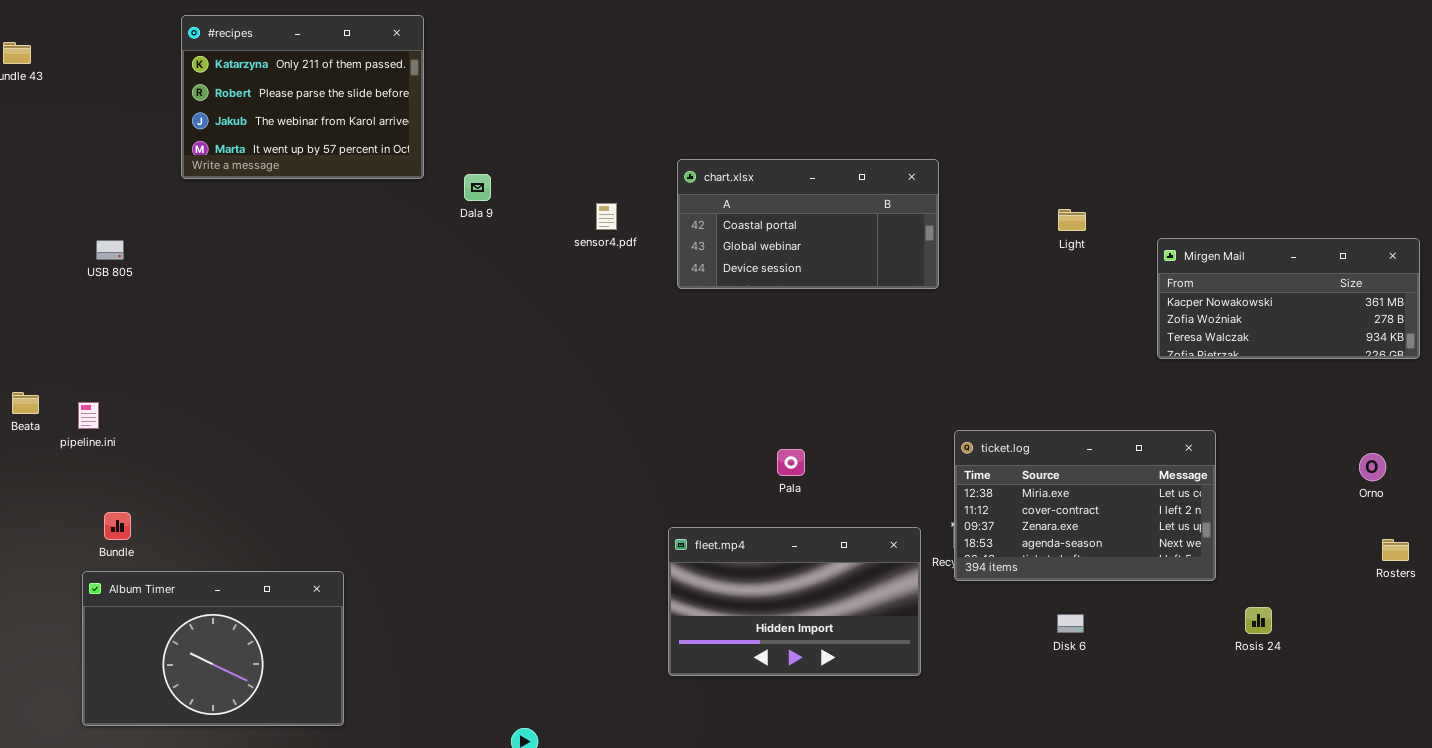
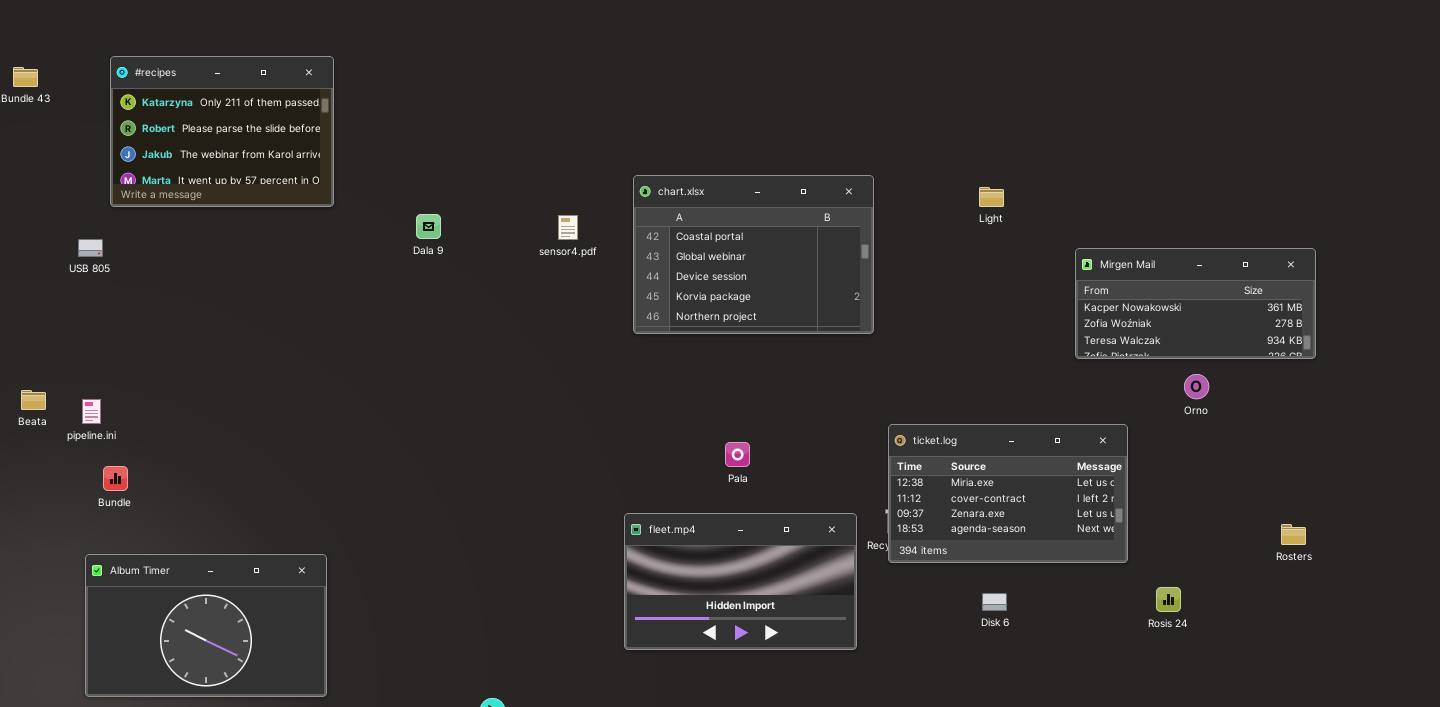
#recipes: [181,15,424,179] -> [110,56,334,207], moved
chart.xlsx: [677,159,939,289] -> [633,175,874,334], resized
Dala 9: [464,174,491,201] -> [416,214,441,239], moved
Light: [1058,209,1086,231] -> [979,187,1004,207], moved
USB 805: [96,240,124,260] -> [78,239,103,257], moved
Orno: [1359,453,1386,481] -> [1184,374,1209,399], moved
Bundle: [104,512,131,540] -> [103,466,128,491], moved

